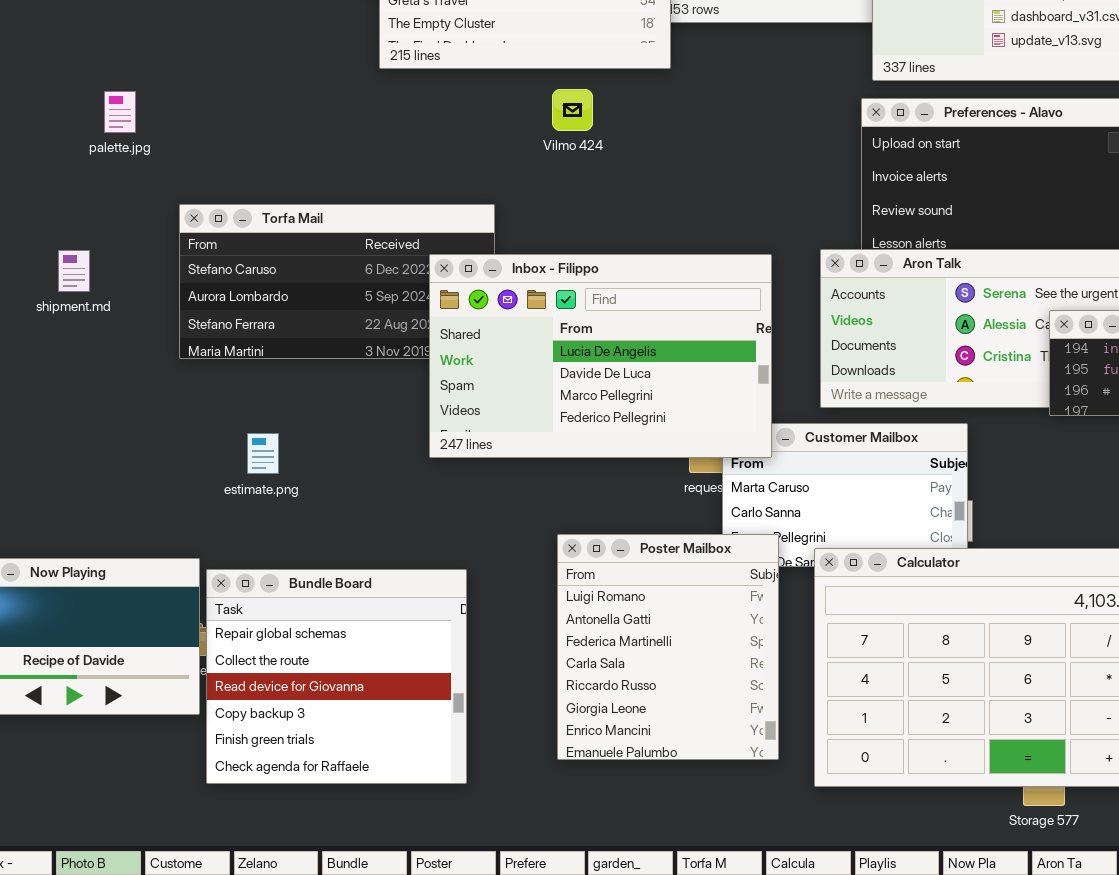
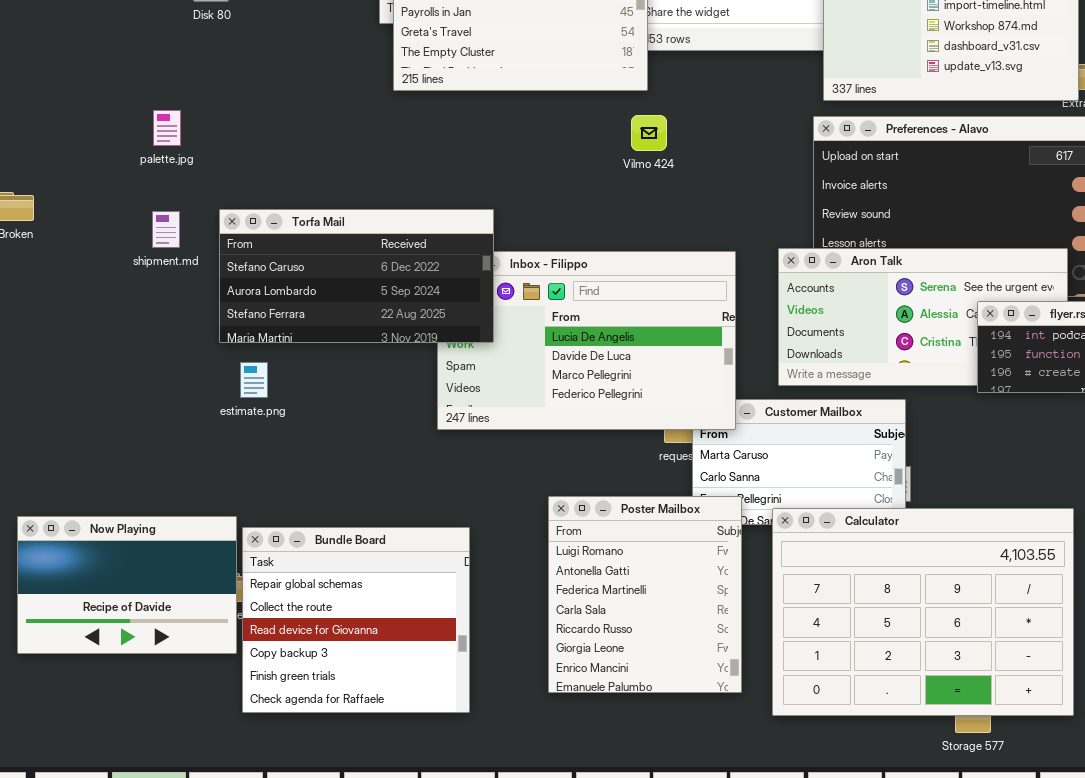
Vilmo 424: [552,89,593,131] -> [631,115,667,151], moved
Torfa Mail: [179,204,495,359] -> [219,209,494,343], raised
shipment.md: [58,250,90,292] -> [152,211,180,248], moved
estimate.png: [247,433,279,474] -> [240,362,268,398], moved

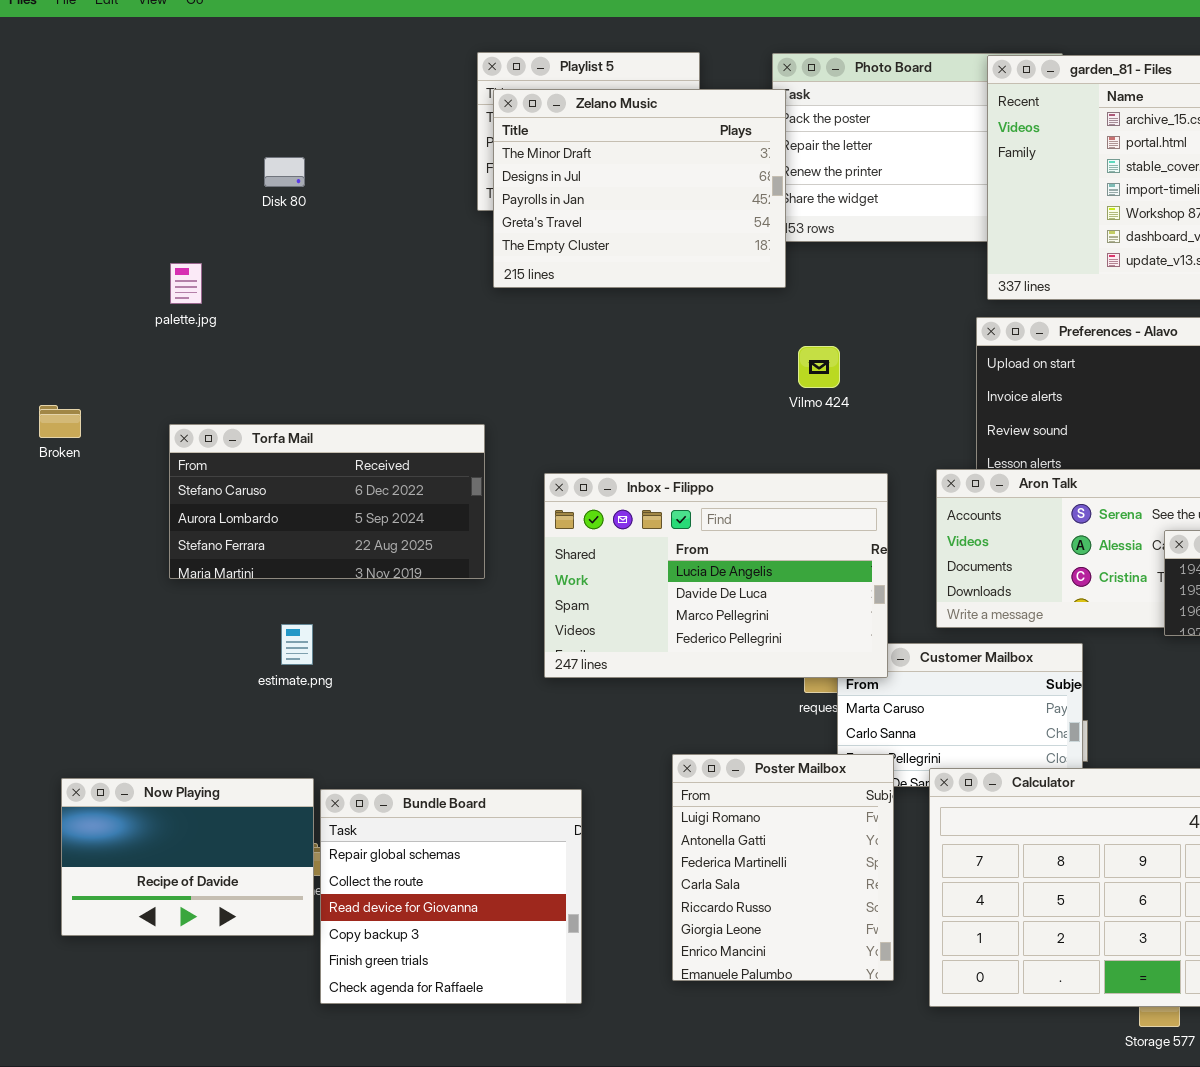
palette.jpg: [153,110,181,146] -> [170,263,202,304], moved
Vilmo 424: [631,115,667,151] -> [798,346,840,388], moved
Torfa Mail: [219,209,494,343] -> [169,424,485,579], moved
estimate.png: [240,362,268,398] -> [281,624,313,665], moved

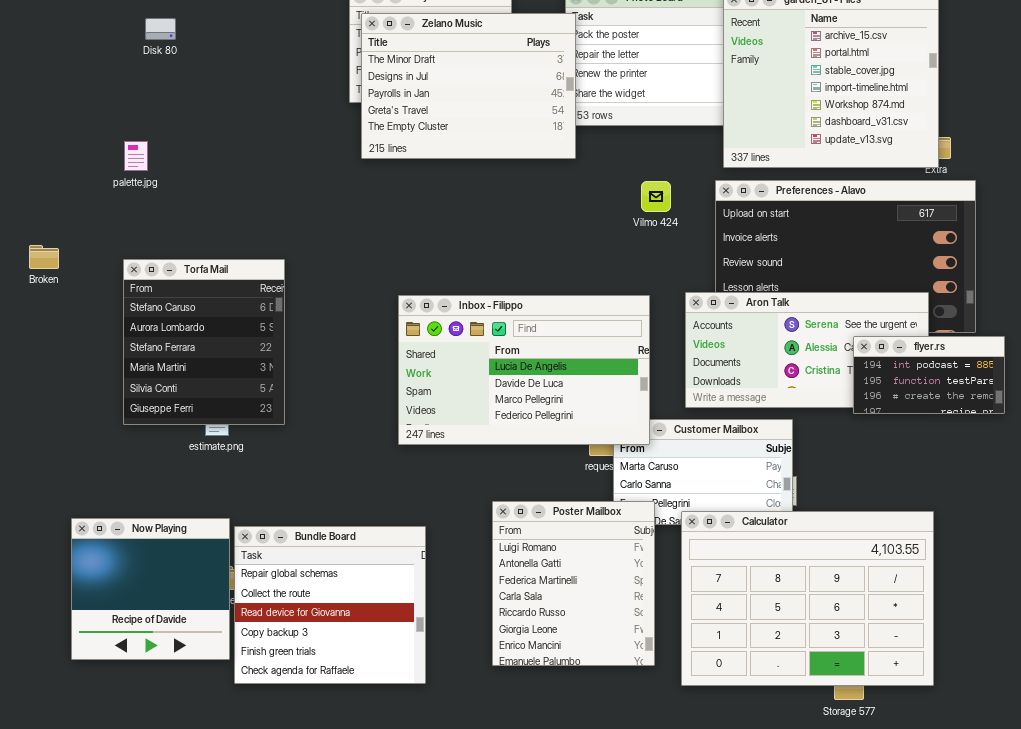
Disk 80: [264,157,305,187] -> [145,18,176,40], moved
Vilmo 424: [798,346,840,388] -> [641,181,671,212], moved
Torfa Mail: [169,424,485,579] -> [123,259,285,425], resized
Now Playing: [61,778,314,936] -> [71,518,230,660], resized

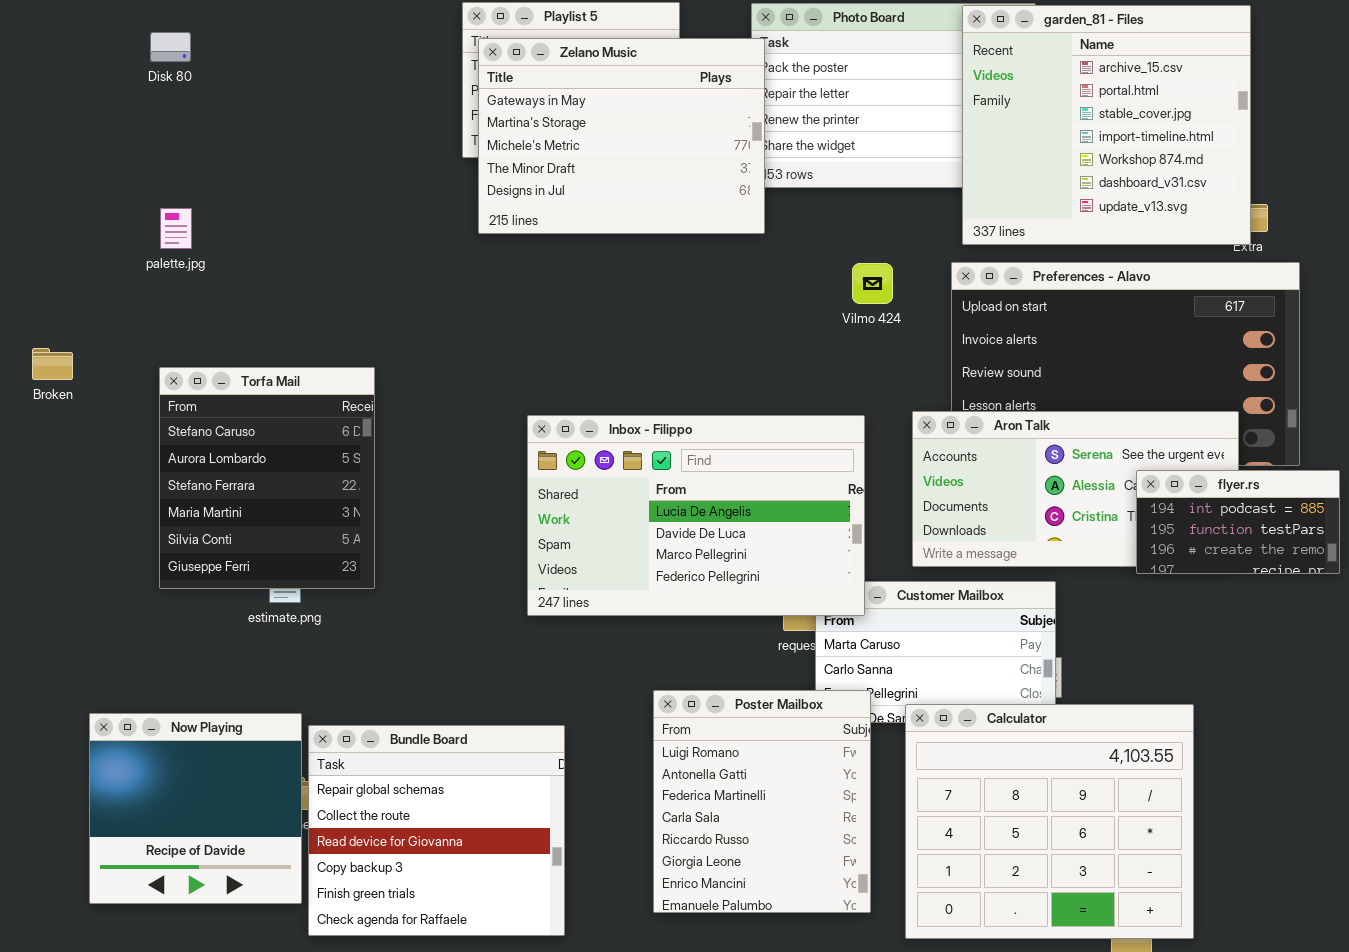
Zelano Music: [361,13,576,159] -> [478,38,765,234], scrolled up 3 rows
Disk 80: [145,18,176,40] -> [150,32,191,62], moved
Calculator: [681,511,934,686] -> [905,704,1194,939], resized

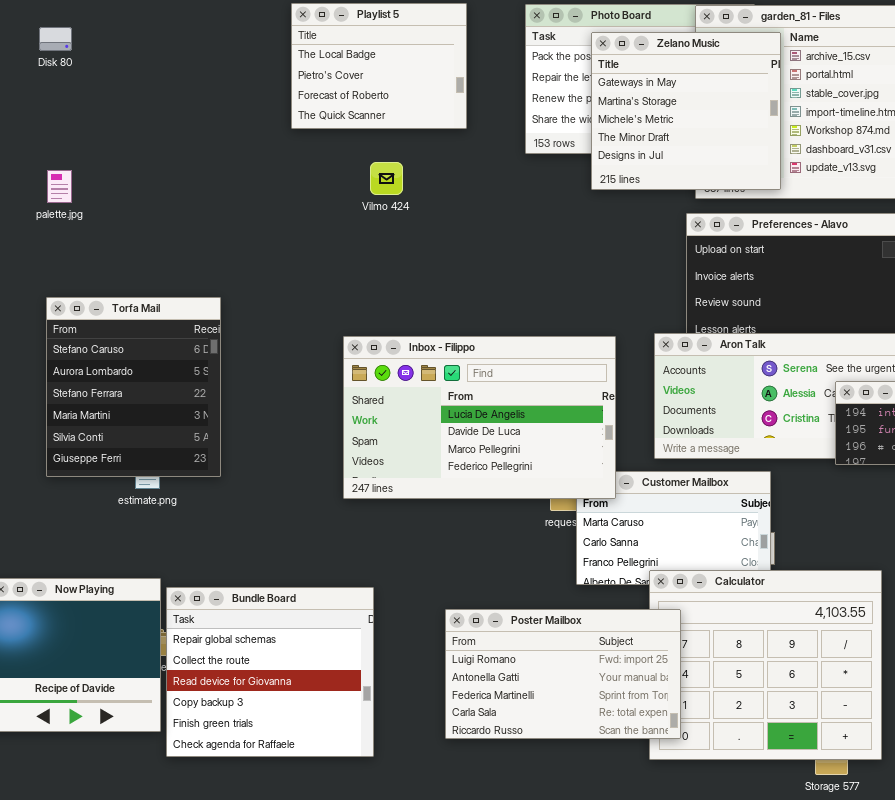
Zelano Music: [478,38,765,234] -> [591,32,781,190], moved, resized
Vilmo 424: [852,263,893,304] -> [370,162,403,195], moved
Poster Mailbox: [653,690,871,913] -> [445,609,681,739], resized

